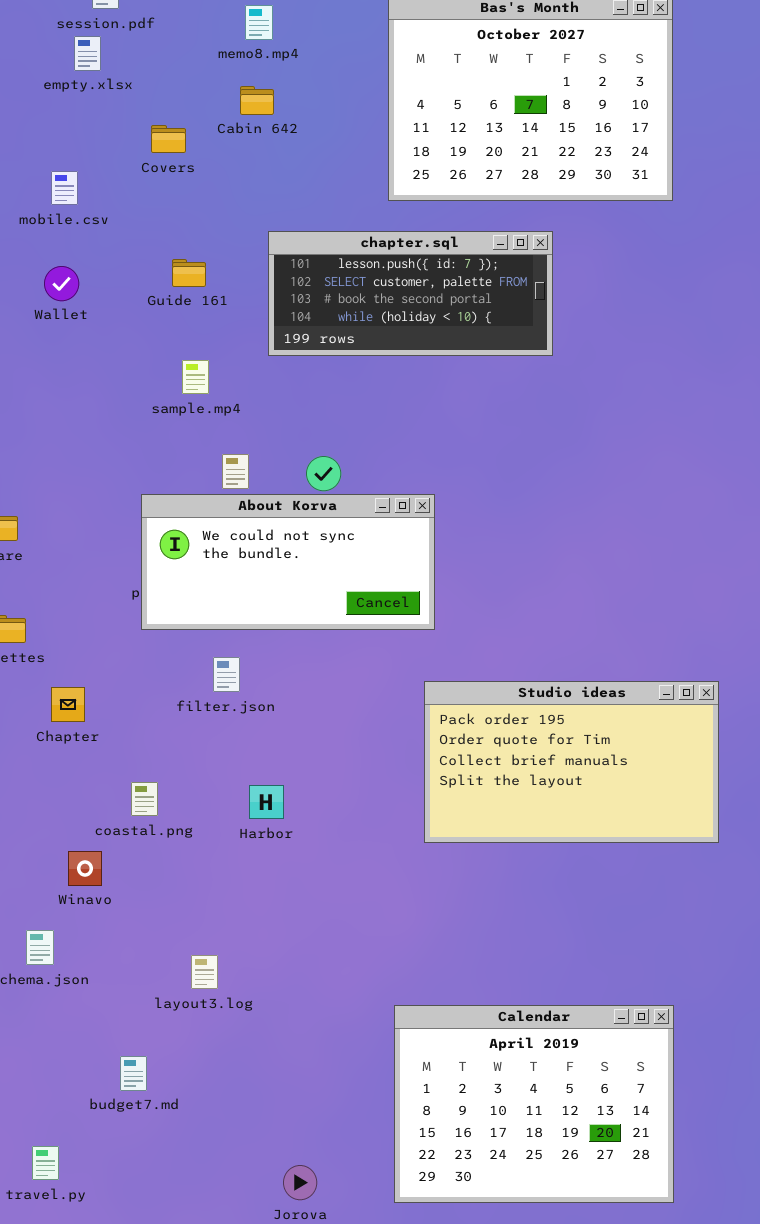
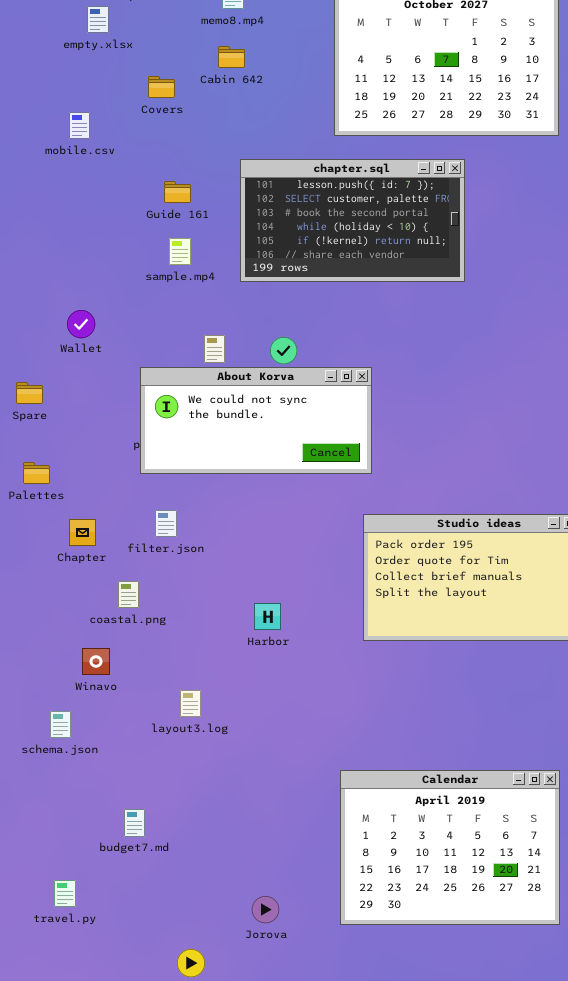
chapter.sql: [268,231,553,356] -> [240,159,465,282], resized
Wallet: [44,266,79,301] -> [67,310,95,338], moved
sample.mp4: [182,360,209,394] -> [169,238,191,265], moved
filter.json: [213,657,240,692] -> [155,510,177,537], moved
coastal.png: [131,782,158,816] -> [118,581,139,608], moved
Harbor: [249,785,284,819] -> [254,603,281,630], moved
layout3.log: [191,955,218,989] -> [180,690,201,717], moved

